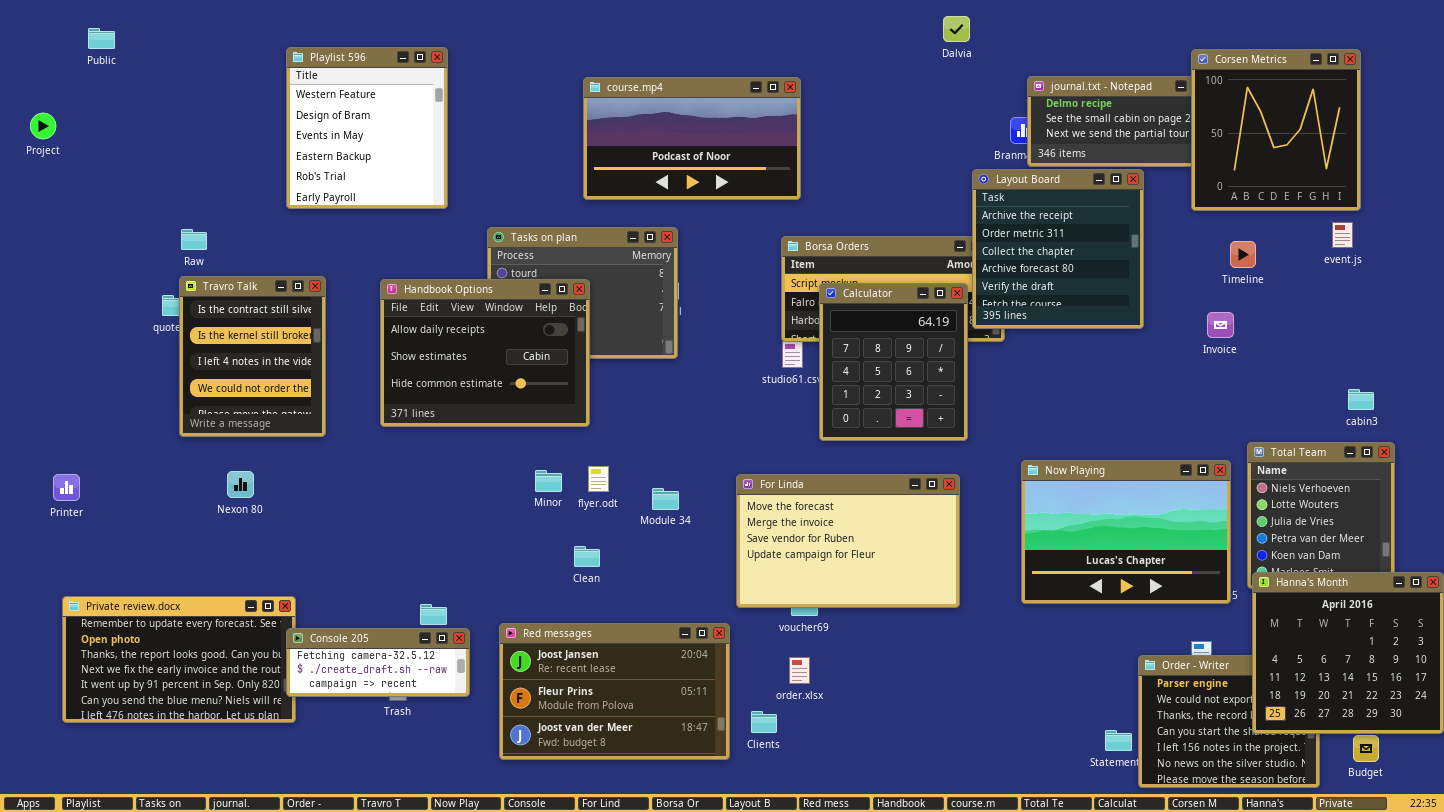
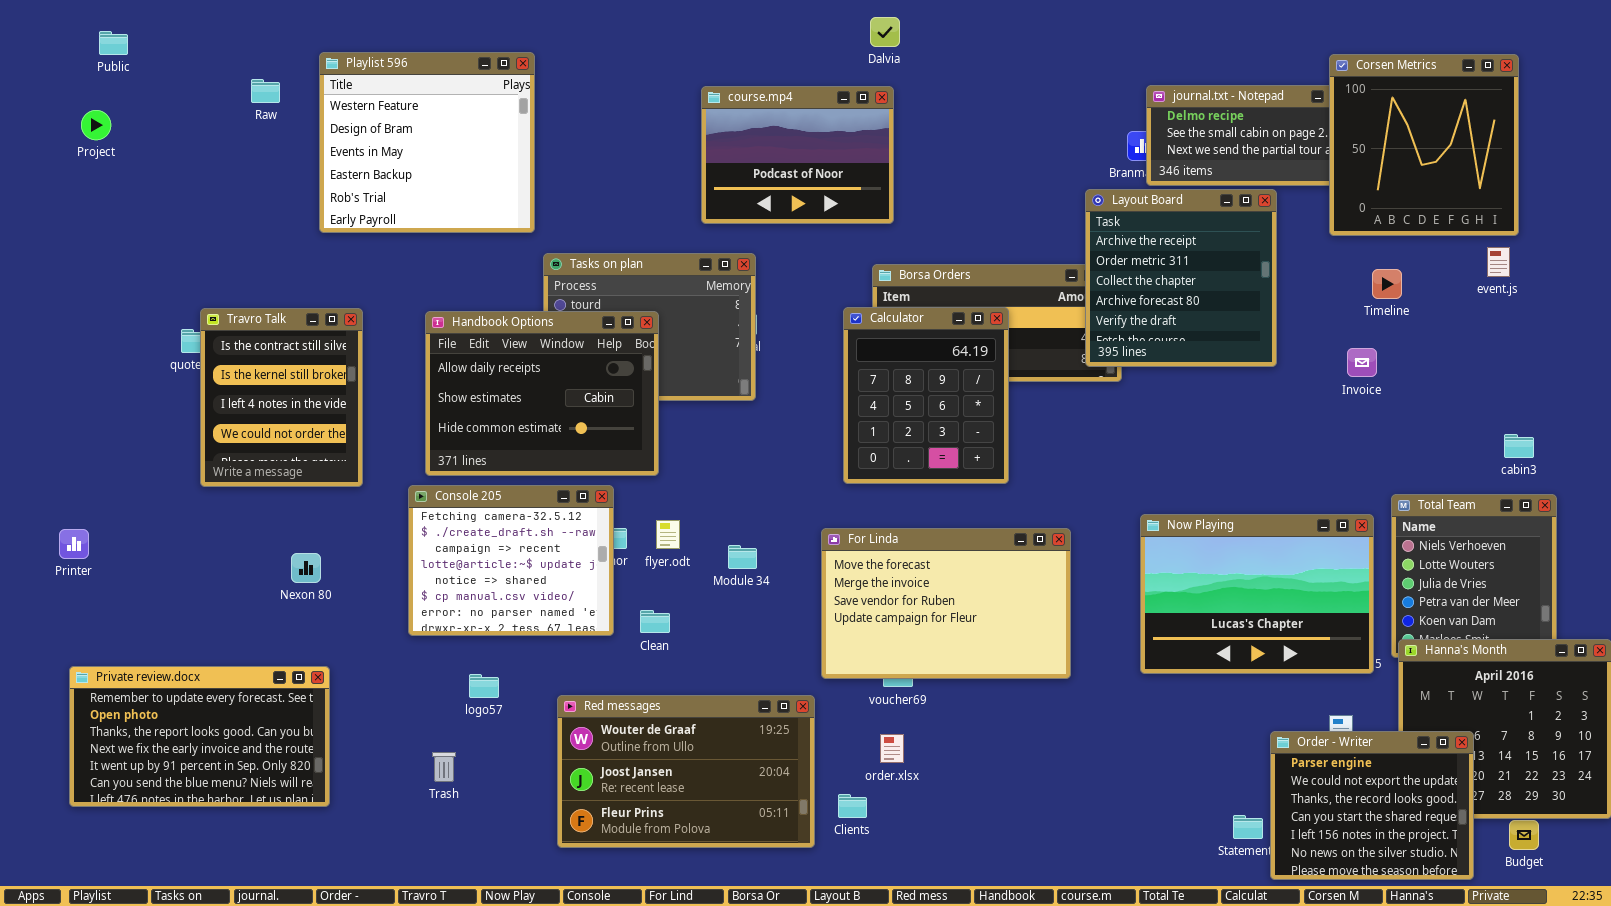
Dalvia: [943,16,970,42] -> [870,17,900,47], moved
Playlist 596: [286,47,448,209] -> [319,52,535,233], resized
course.mp4: [583,77,801,200] -> [701,86,894,224], resized
Project: [30,113,56,139] -> [81,110,111,140], moved
Raw: [181,229,207,250] -> [251,79,280,103], moved
Calculator: [819,283,968,441] -> [843,307,1009,484], moved
Nexon 80: [227,471,254,498] -> [291,553,321,583], moved
Red messages: [499,623,730,760] -> [557,695,815,848], scrolled up 1 row
Console 205: [286,628,470,697] -> [408,485,614,636], moved, resized
Order - Writer: [1138,655,1320,788] -> [1270,731,1474,880], raised

